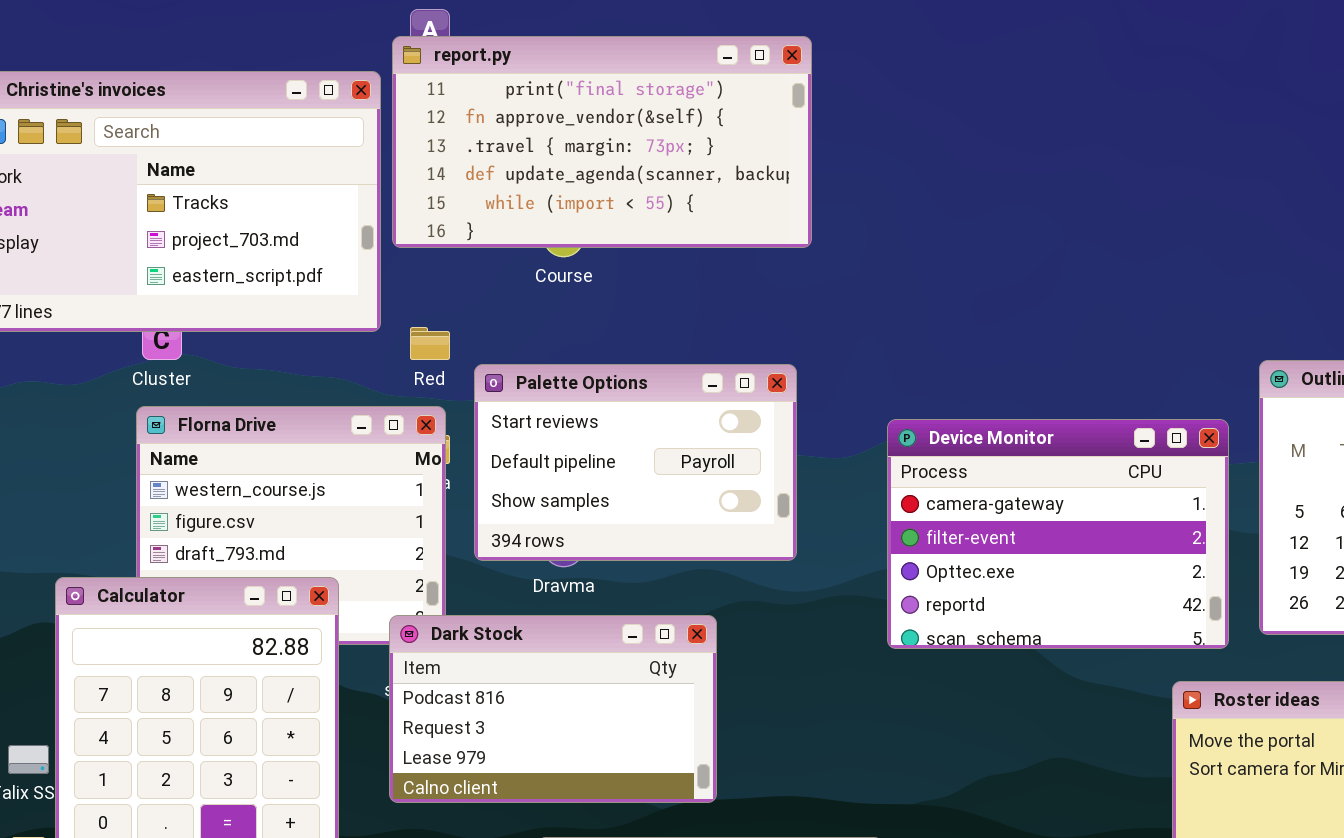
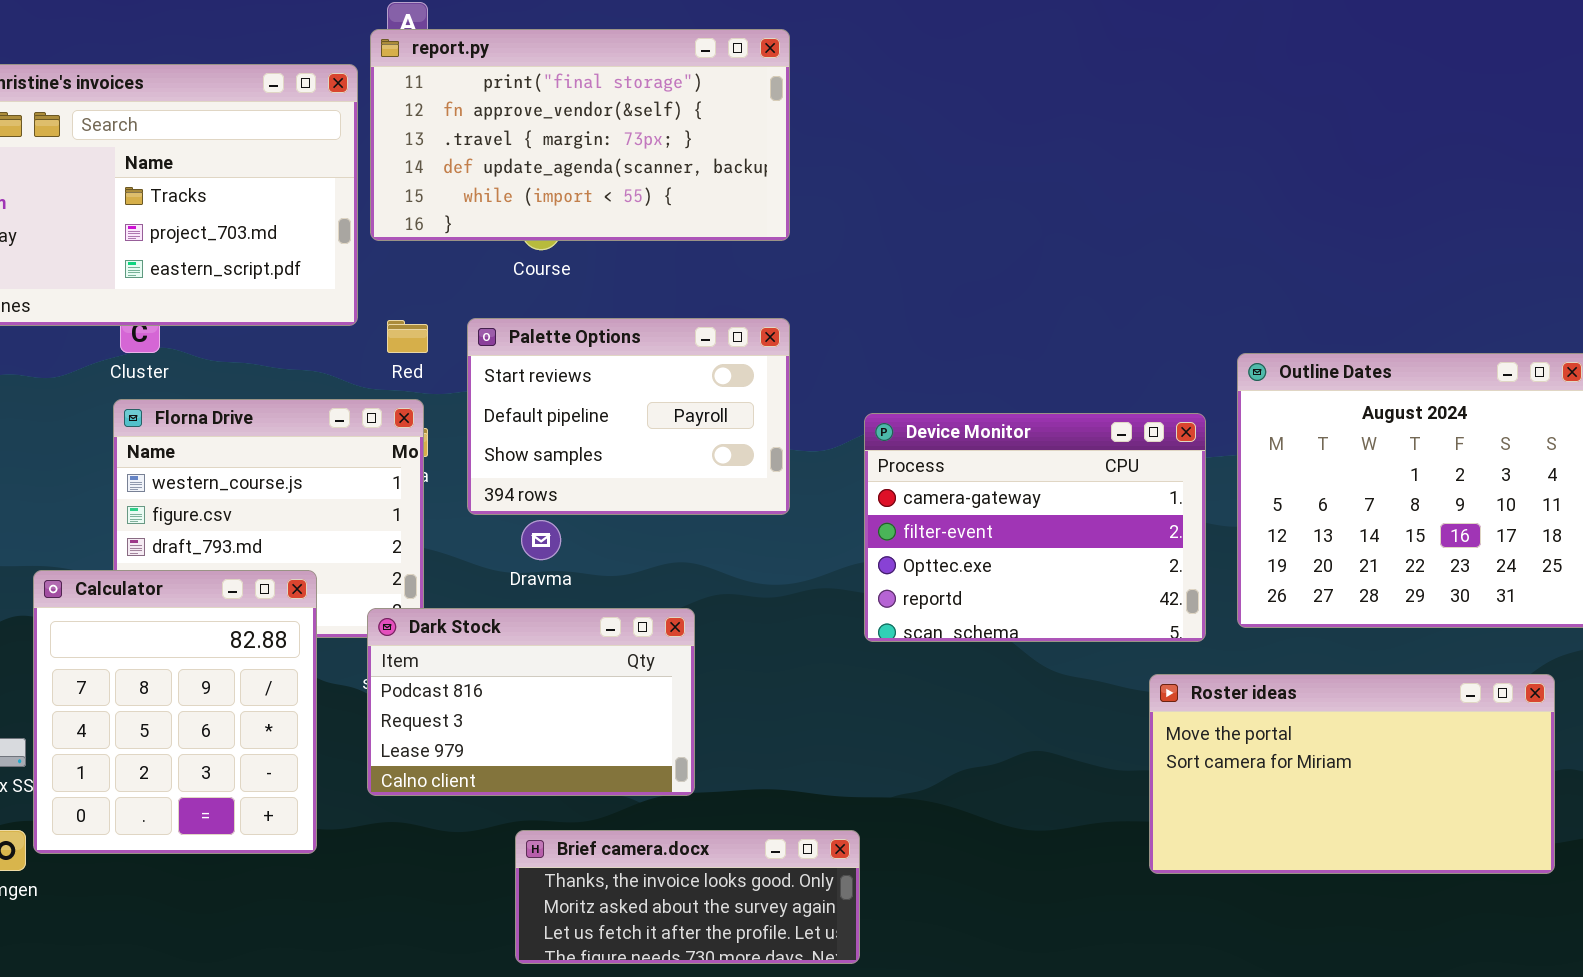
Palette Options: [474,364,797,561] -> [467,318,790,515], moved

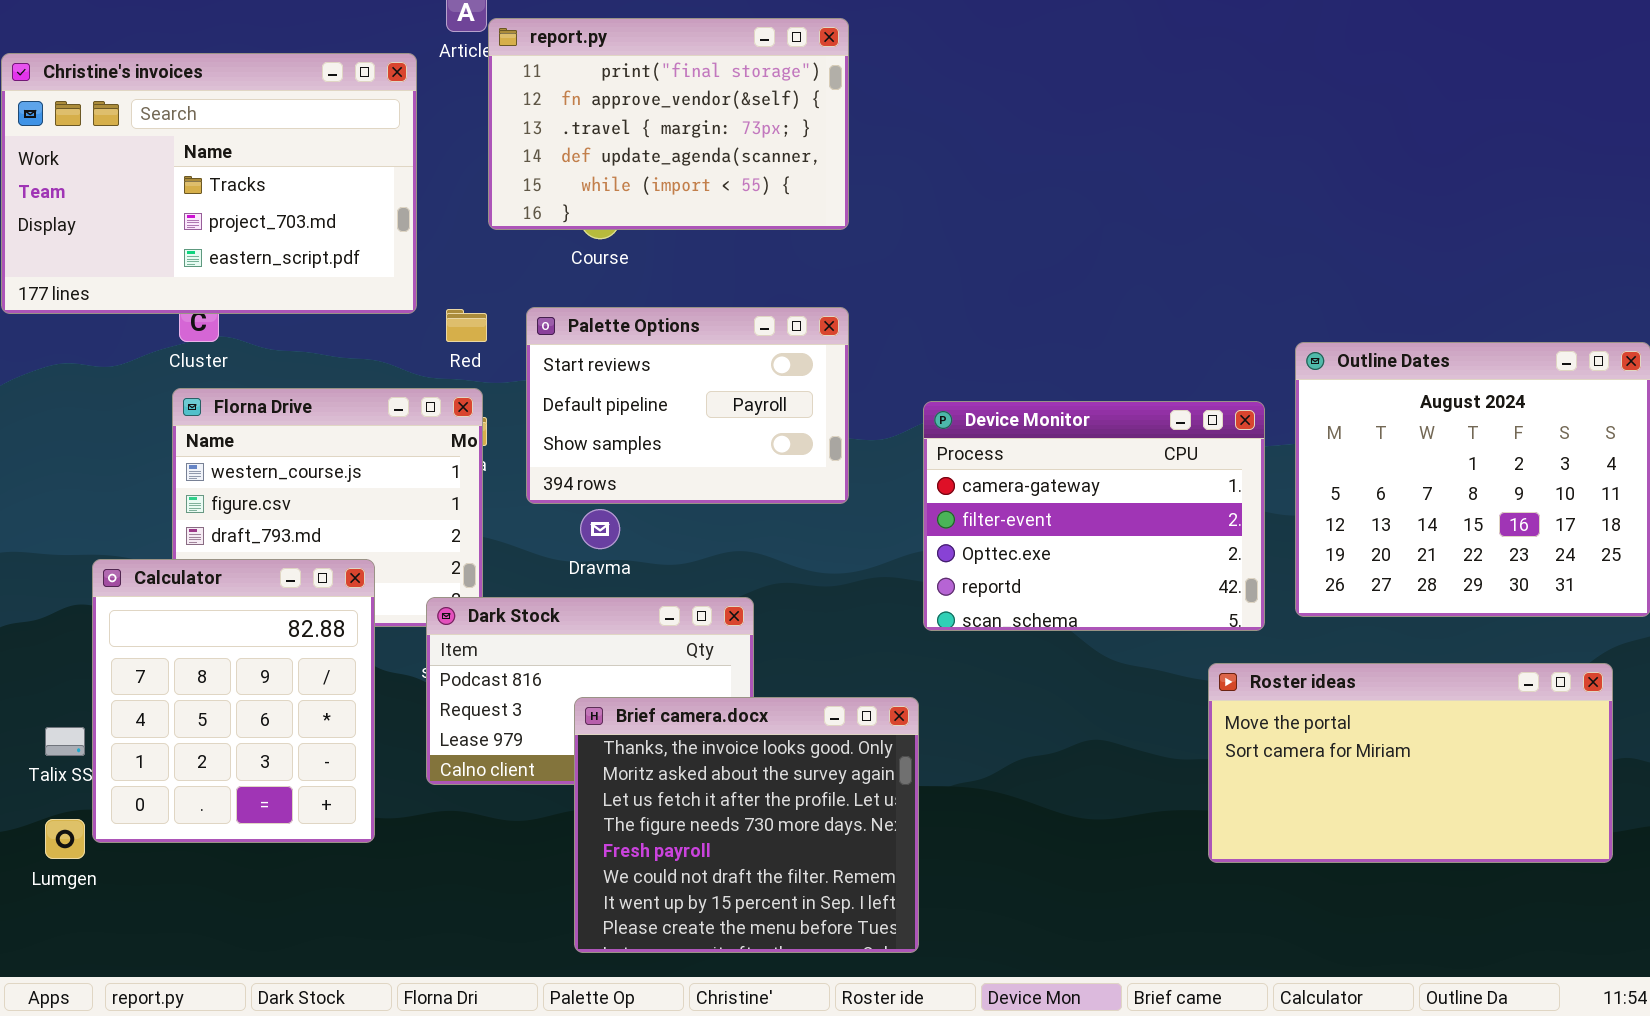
report.py: [370,29,790,241] -> [488,18,849,230], resized
Brief camera.docx: [515,830,860,964] -> [574,697,919,953], resized

